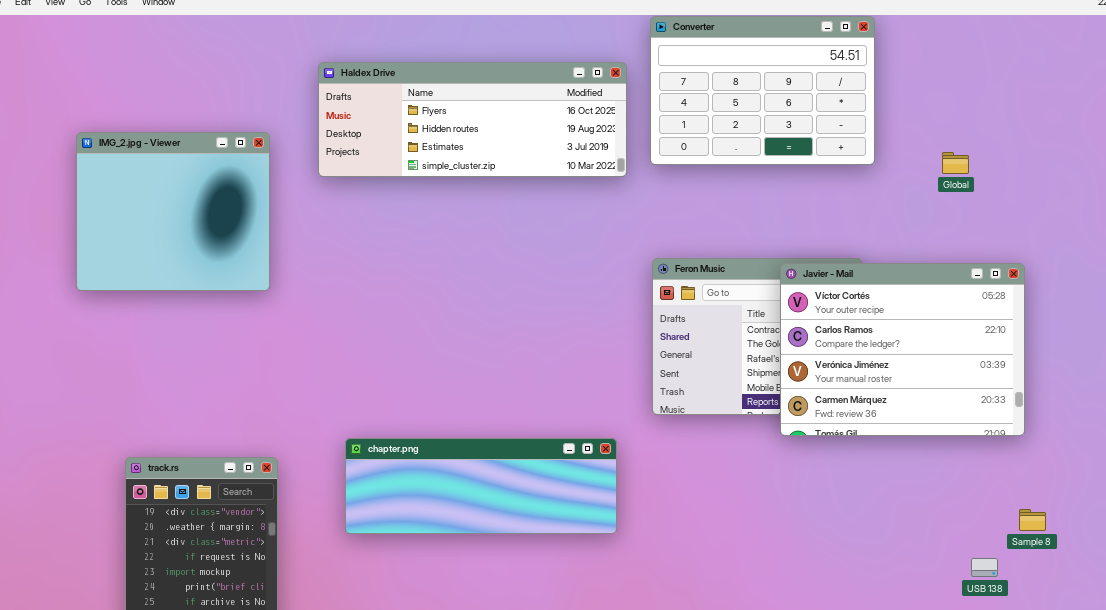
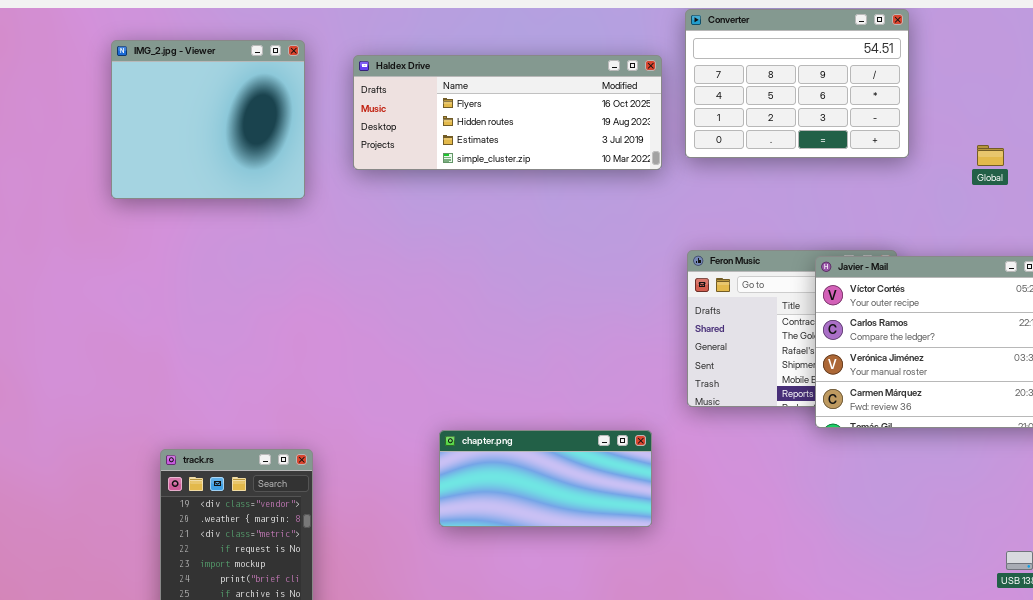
IMG_2.jpg - Viewer: [76,132,270,291] -> [111,40,305,199], moved
chapter.png: [345,438,617,534] -> [439,430,652,527], resized

